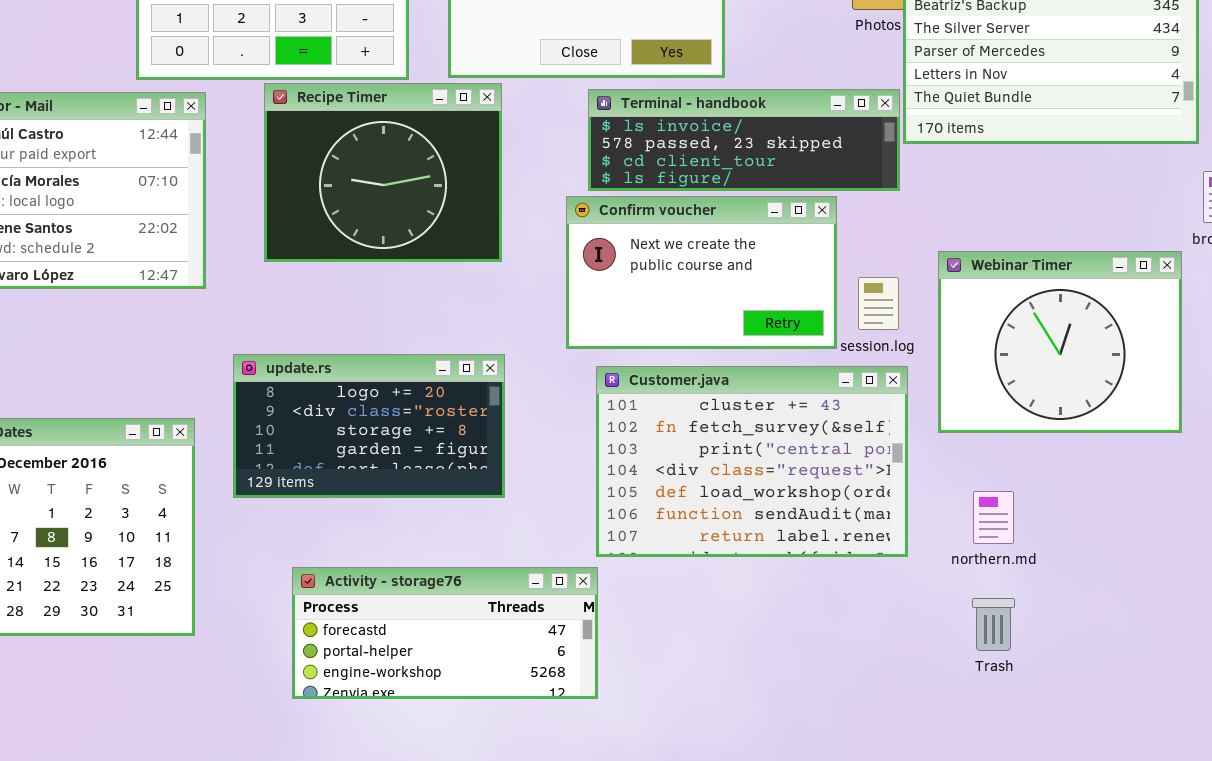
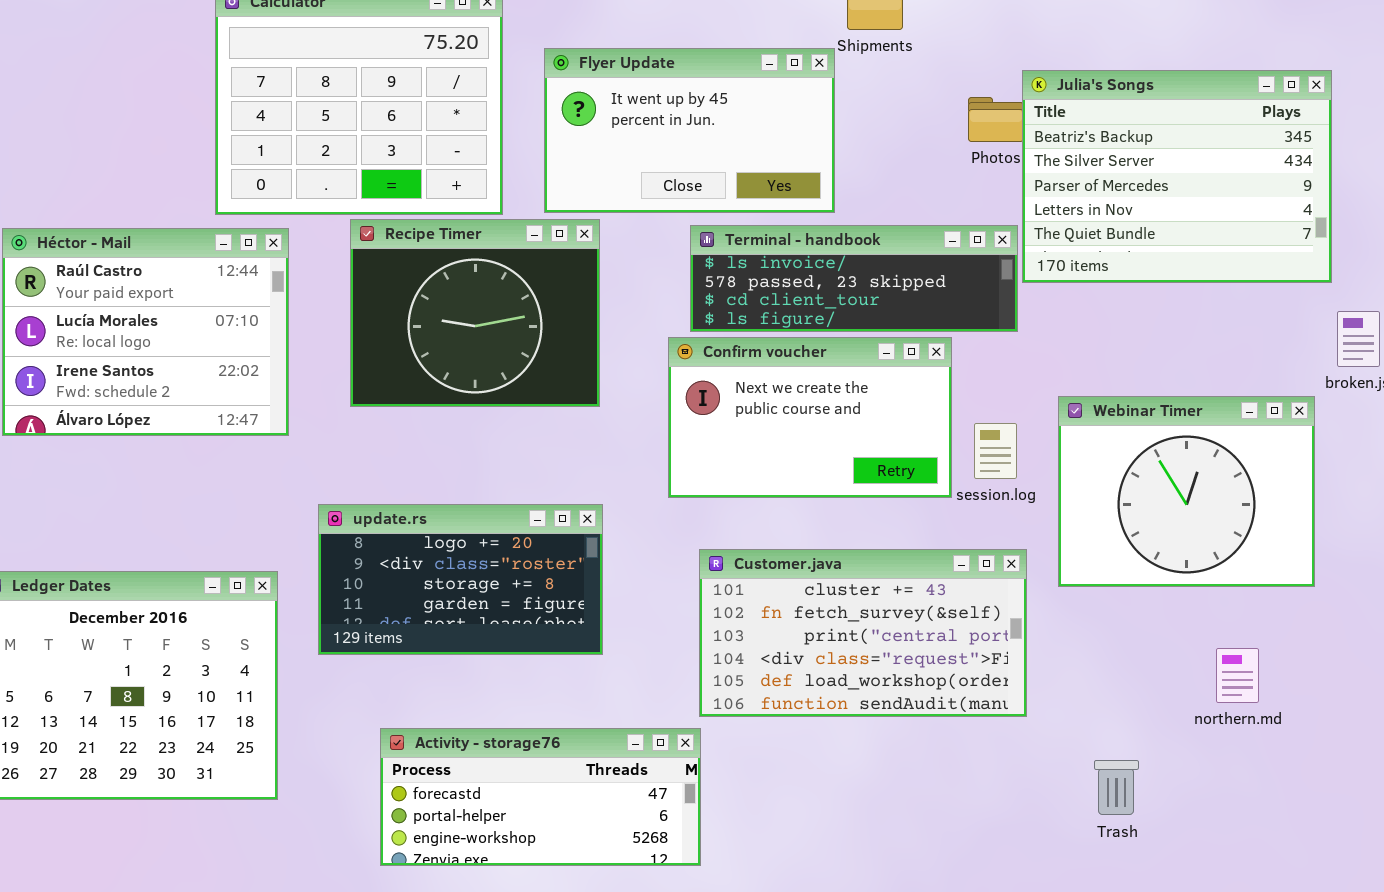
Customer.java: [596,366,908,557] -> [699,549,1027,717], resized
northern.md: [973,491,1014,544] -> [1216,648,1259,703], moved

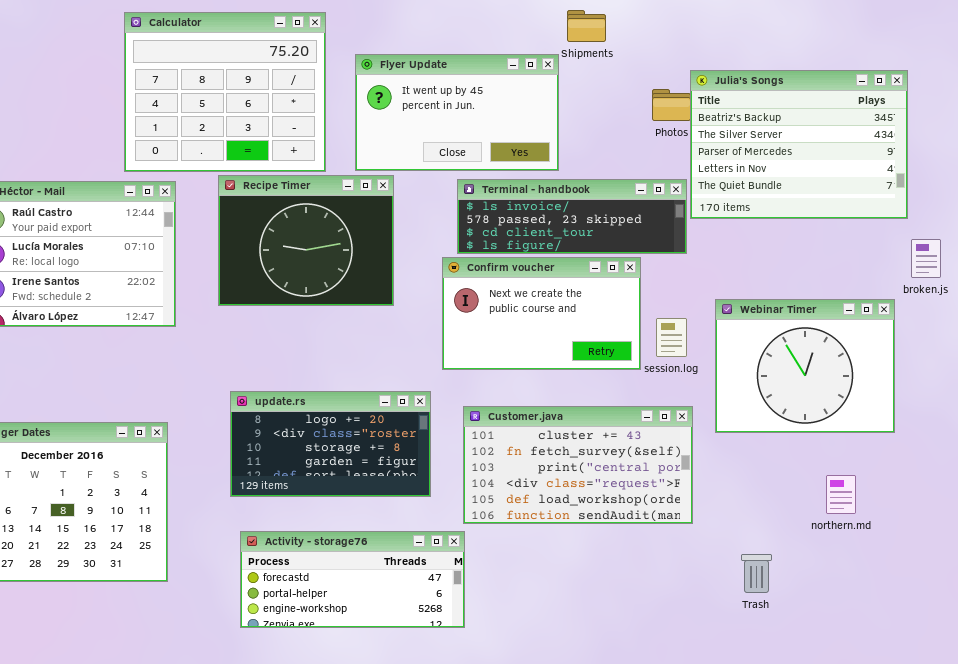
update.rs: [318,504,603,655] -> [230,391,431,497], moved

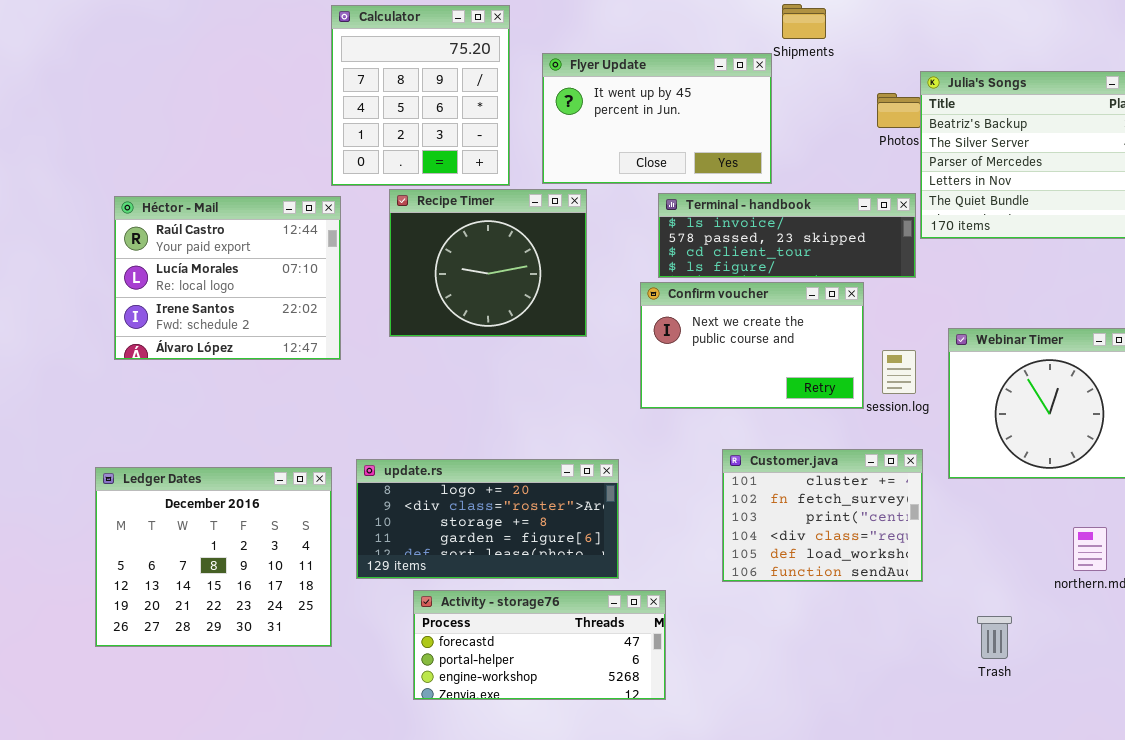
Calculator: [124,12,326,172] -> [331,5,510,186], resized
update.rs: [230,391,431,497] -> [356,459,619,579], moved, resized
Customer.java: [463,406,693,524] -> [722,449,923,582], resized

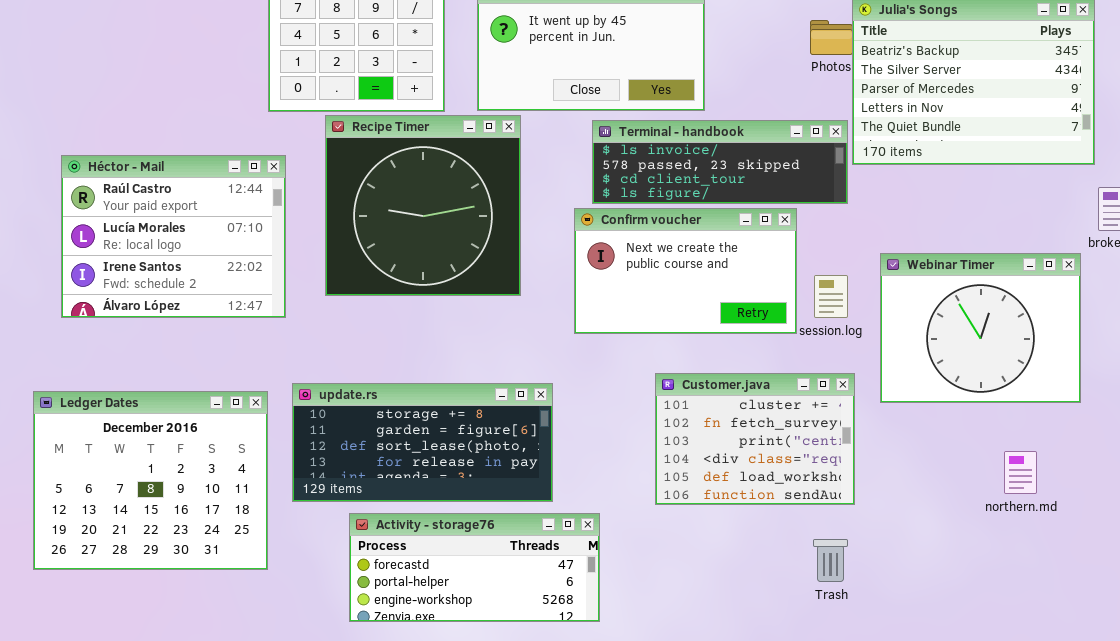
Recipe Timer: [389,189,587,337] -> [325,115,521,296], resized
Héctor - Mail: [114,196,341,360] -> [61,155,286,318], moved
update.rs: [356,459,619,579] -> [292,383,553,502], scrolled down 2 rows
Trash: [977,616,1012,659] -> [813,539,848,582], moved

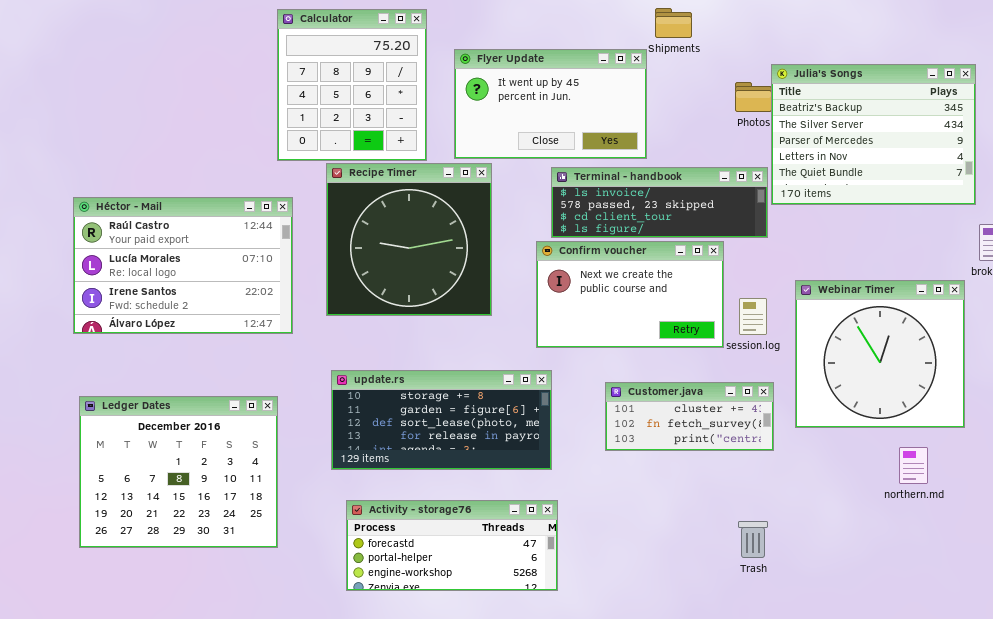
Héctor - Mail: [61,155,286,318] -> [73,197,293,334], resized
Webinar Timer: [880,253,1081,403] -> [795,280,965,428], resized
Customer.java: [655,373,855,505] -> [605,382,774,451], resized
update.rs: [292,383,553,502] -> [331,370,552,470], moved

